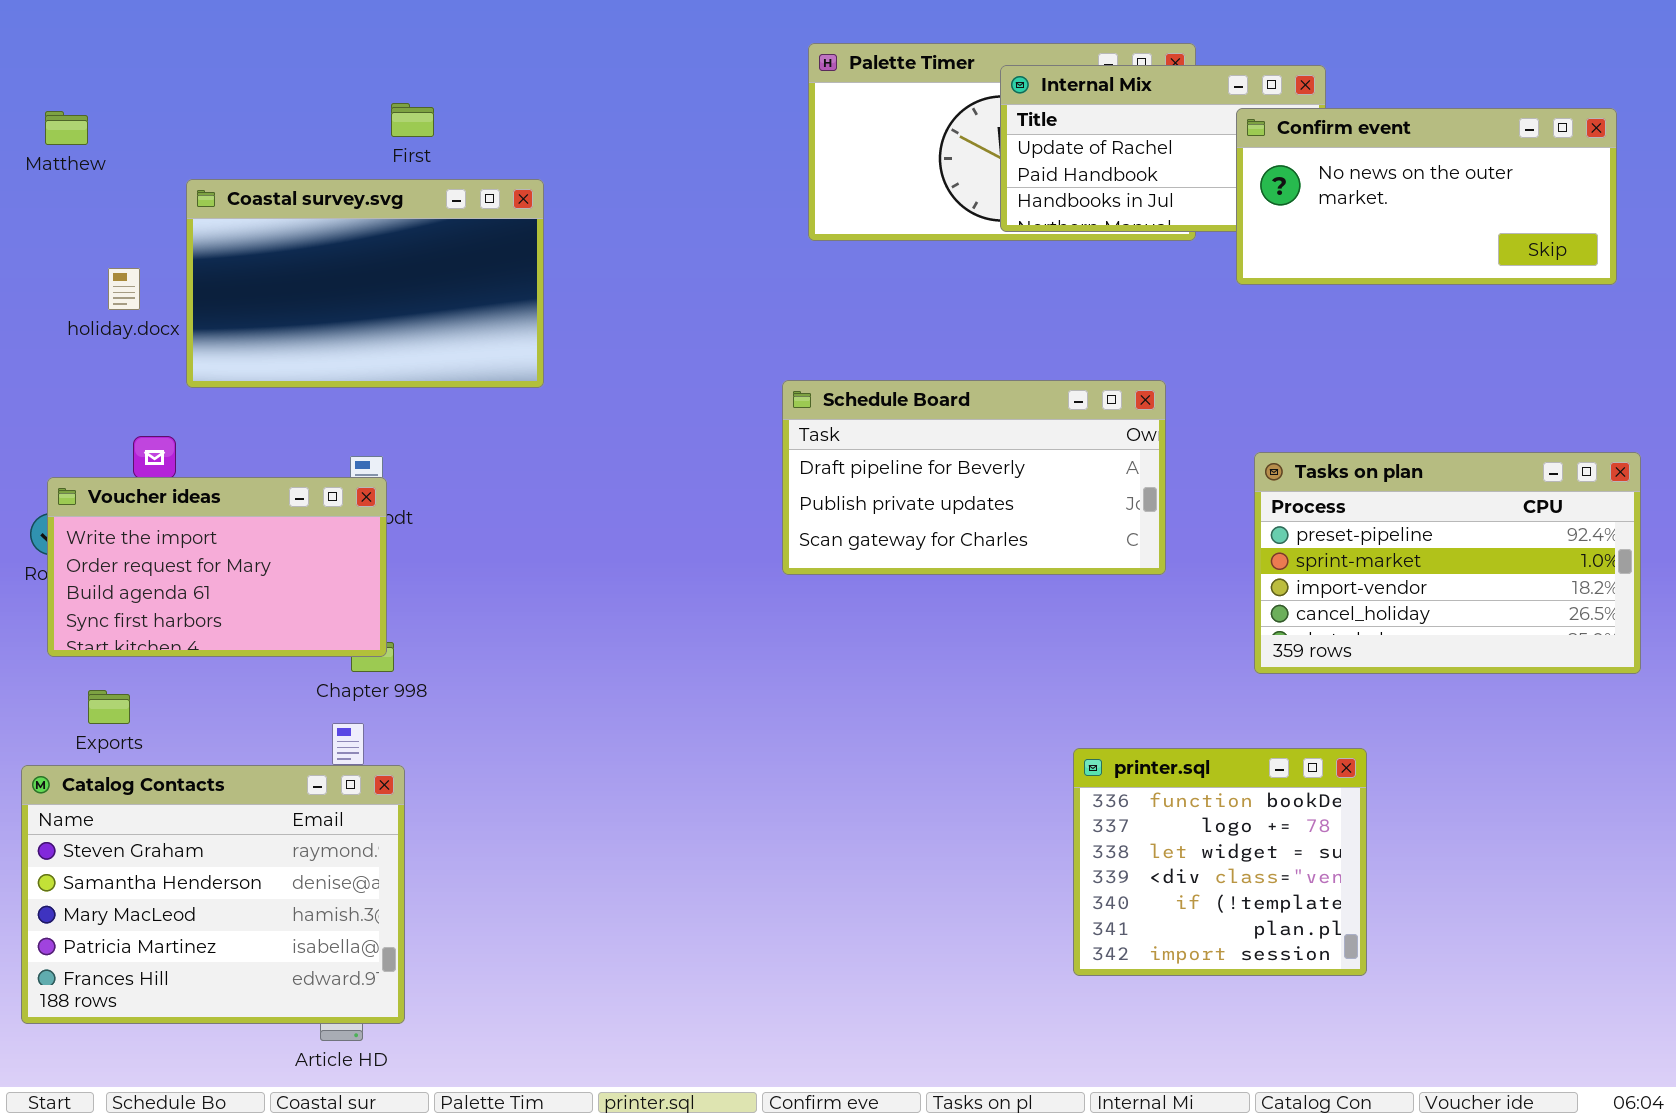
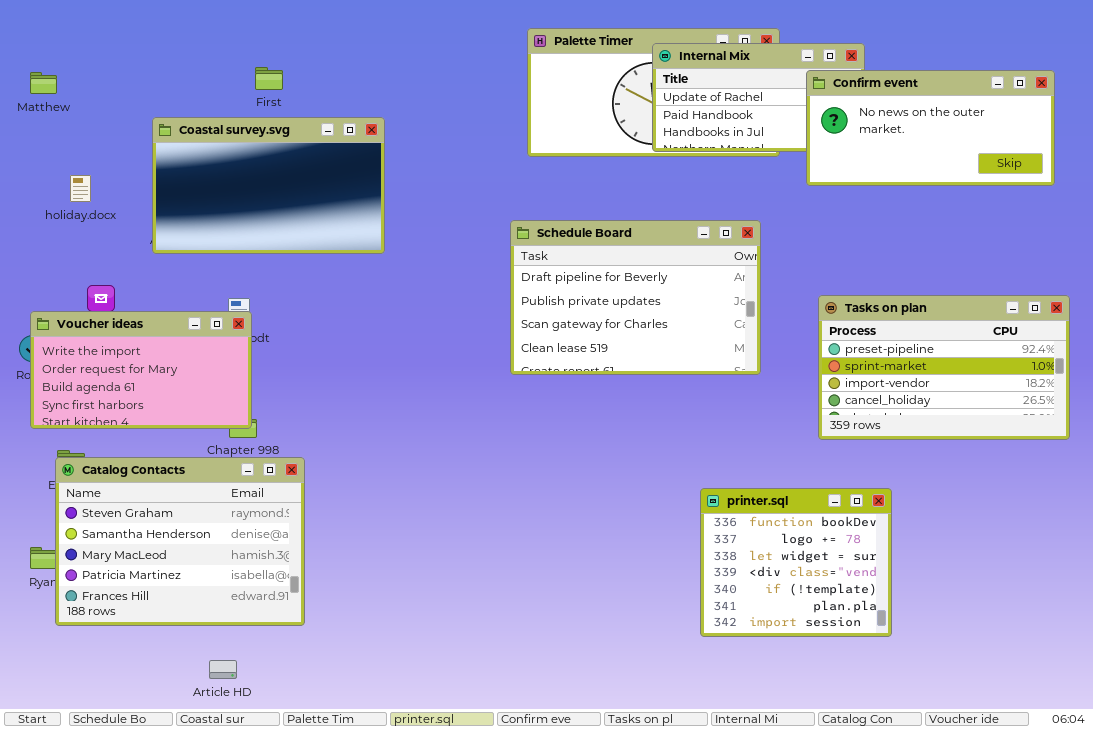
Coastal survey.svg: [186,179,544,388] -> [152,117,385,254], moved
Schedule Board: [782,380,1166,575] -> [510,220,761,375], resized
Catalog Contacts: [21,765,405,1024] -> [55,457,305,626], moved

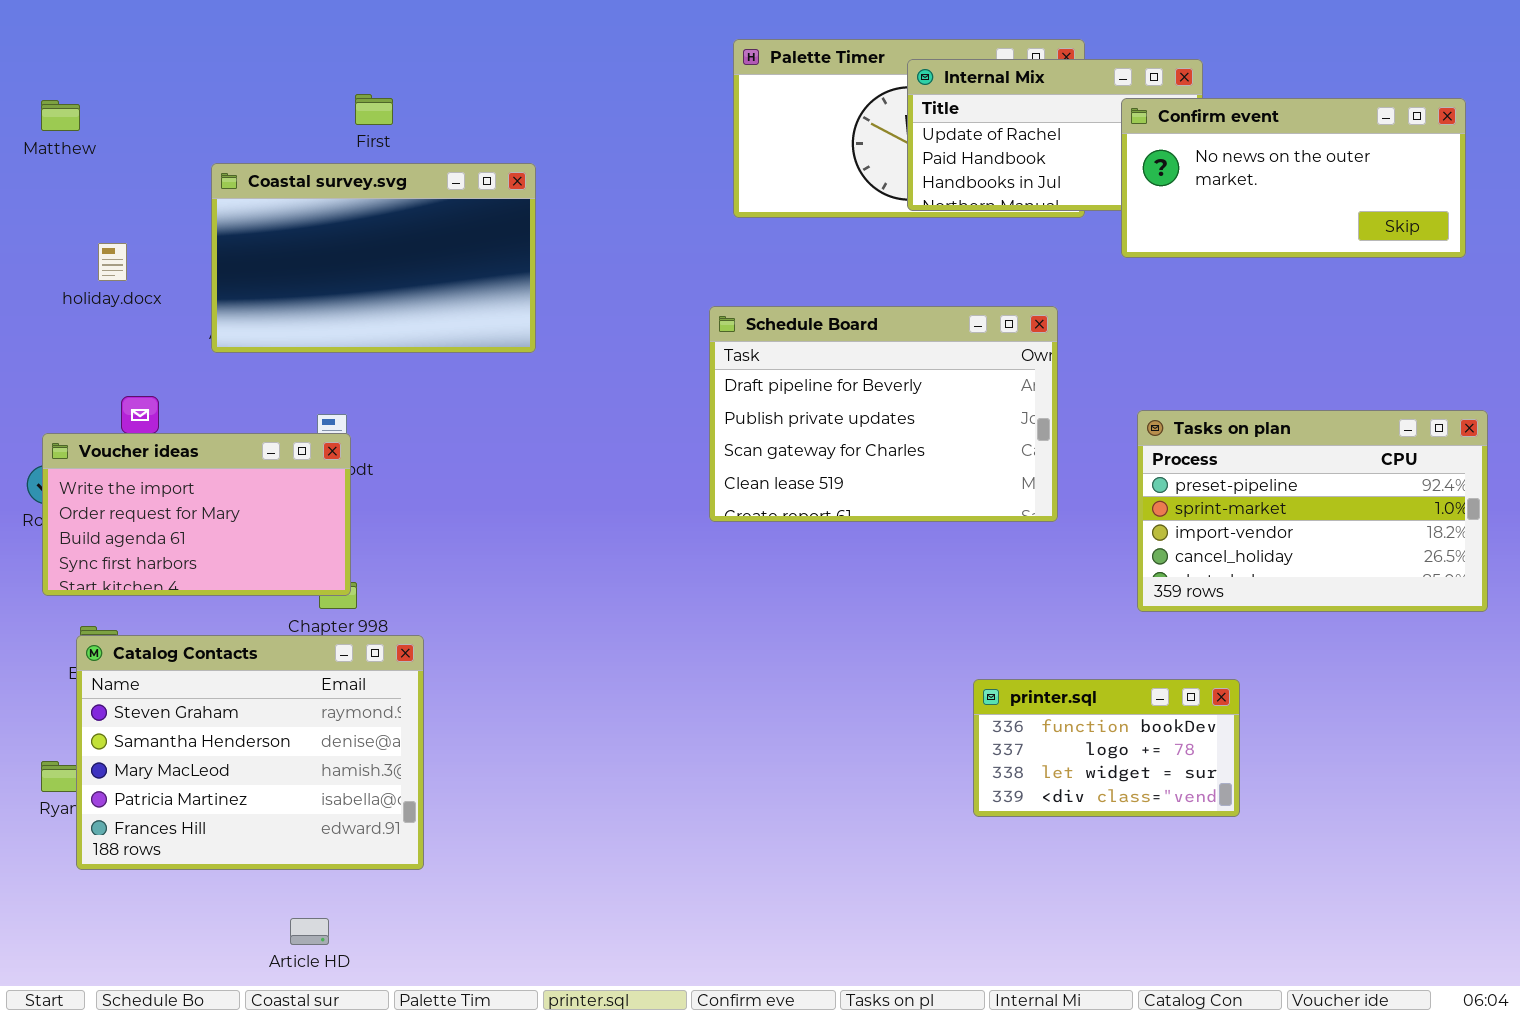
printer.sql: [700,488,892,637] -> [973,679,1240,817], resized

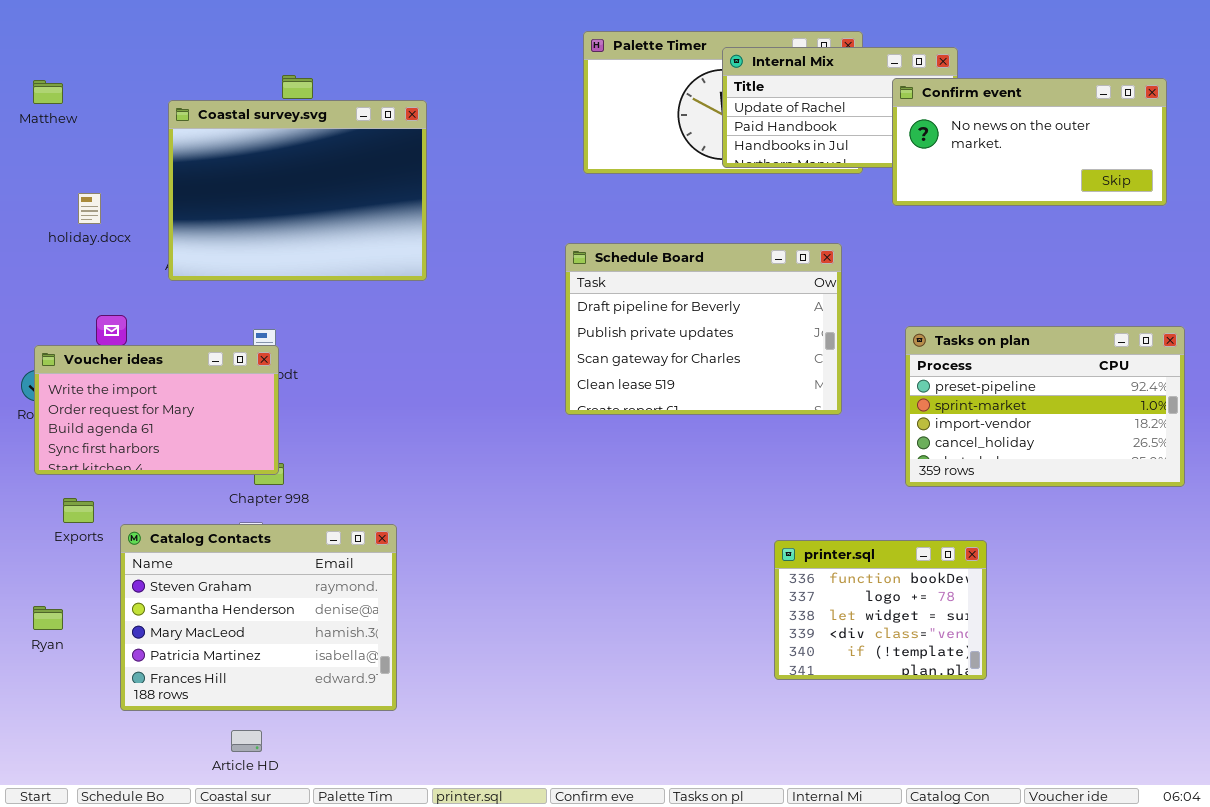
Coastal survey.svg: [211,163,536,353] -> [168,100,427,281], resized
Catalog Contacts: [76,635,424,870] -> [120,524,397,711], moved
printer.sql: [973,679,1240,817] -> [774,540,987,680], resized

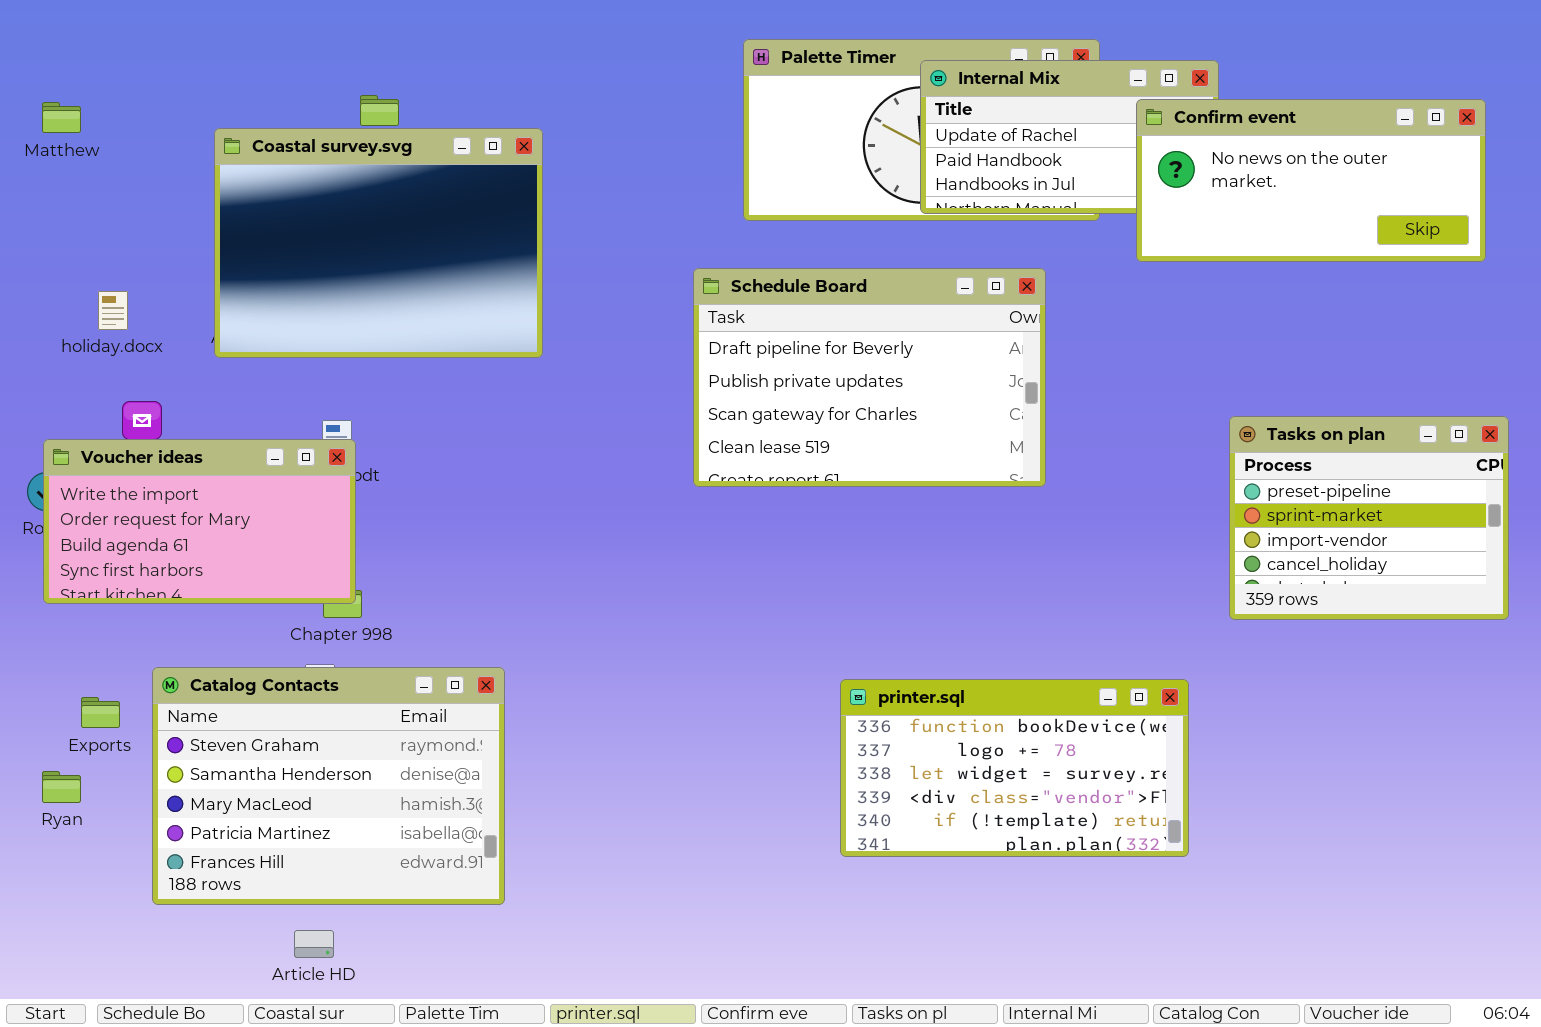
holiday.docx: [78,193,101,224] -> [98,291,128,330], moved
Schedule Board: [565,243,842,415] -> [693,268,1046,487], moved
Tasks on plan: [905,326,1185,487] -> [1229,416,1509,620], resized
Exports: [63,498,94,523] -> [81,697,120,728], moved
printer.sql: [774,540,987,680] -> [840,679,1189,857], moved, resized

